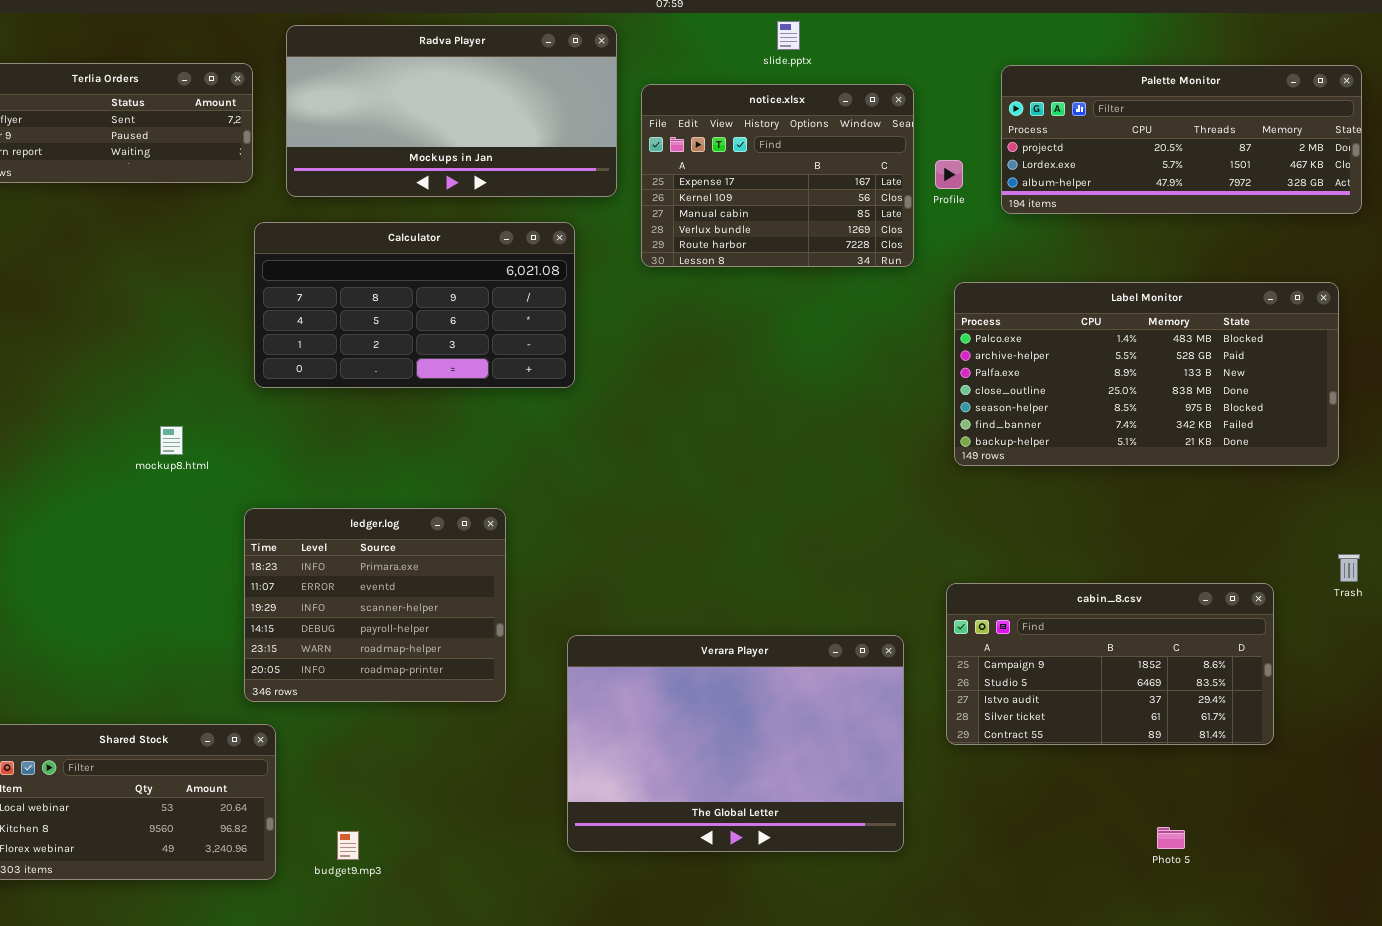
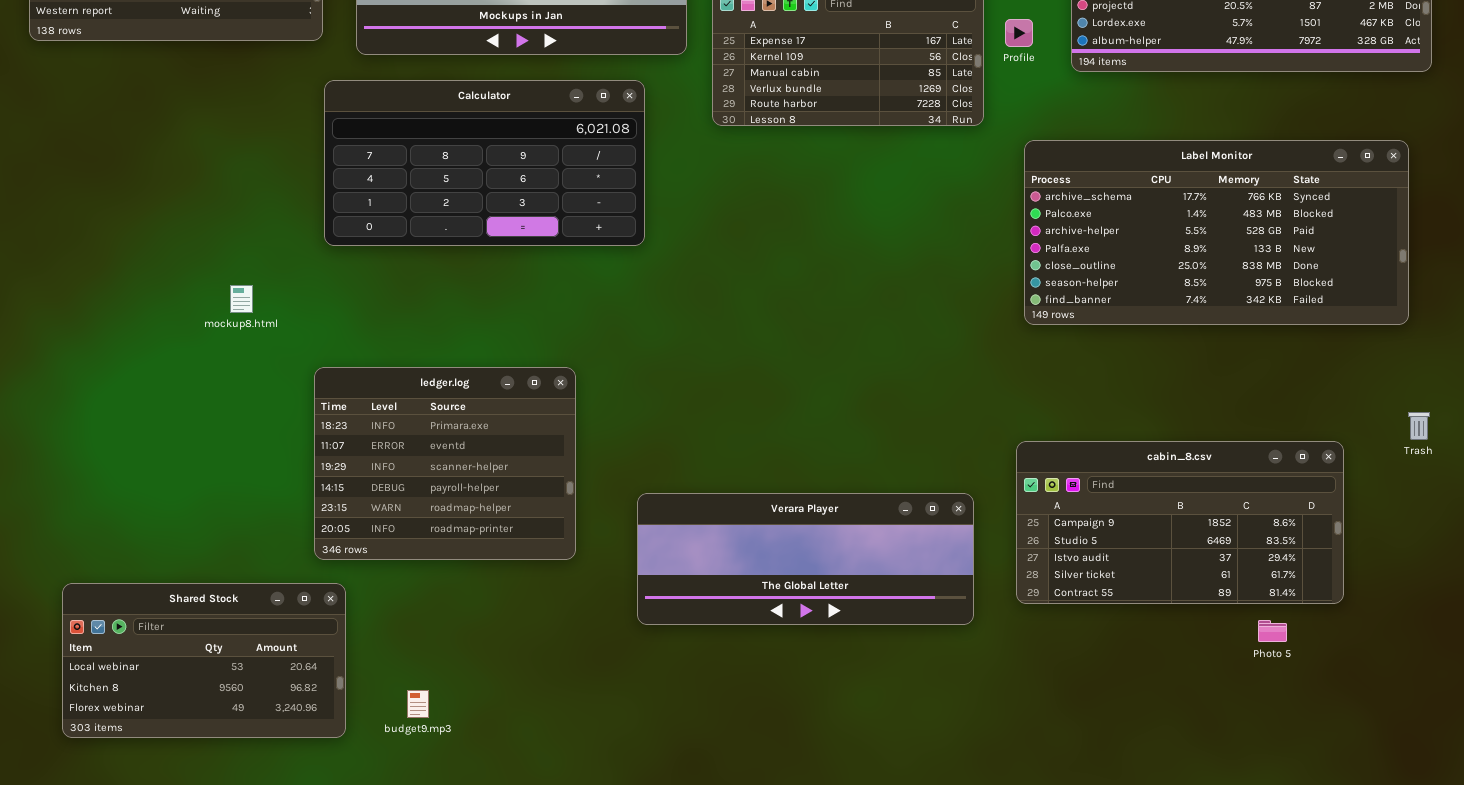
Label Monitor: [954,282,1339,466] -> [1024,140,1409,325], scrolled up 1 row
Verara Player: [567,635,904,852] -> [637,493,974,625], resized
Photo 5: [1157,827,1185,849] -> [1258,620,1287,642], moved

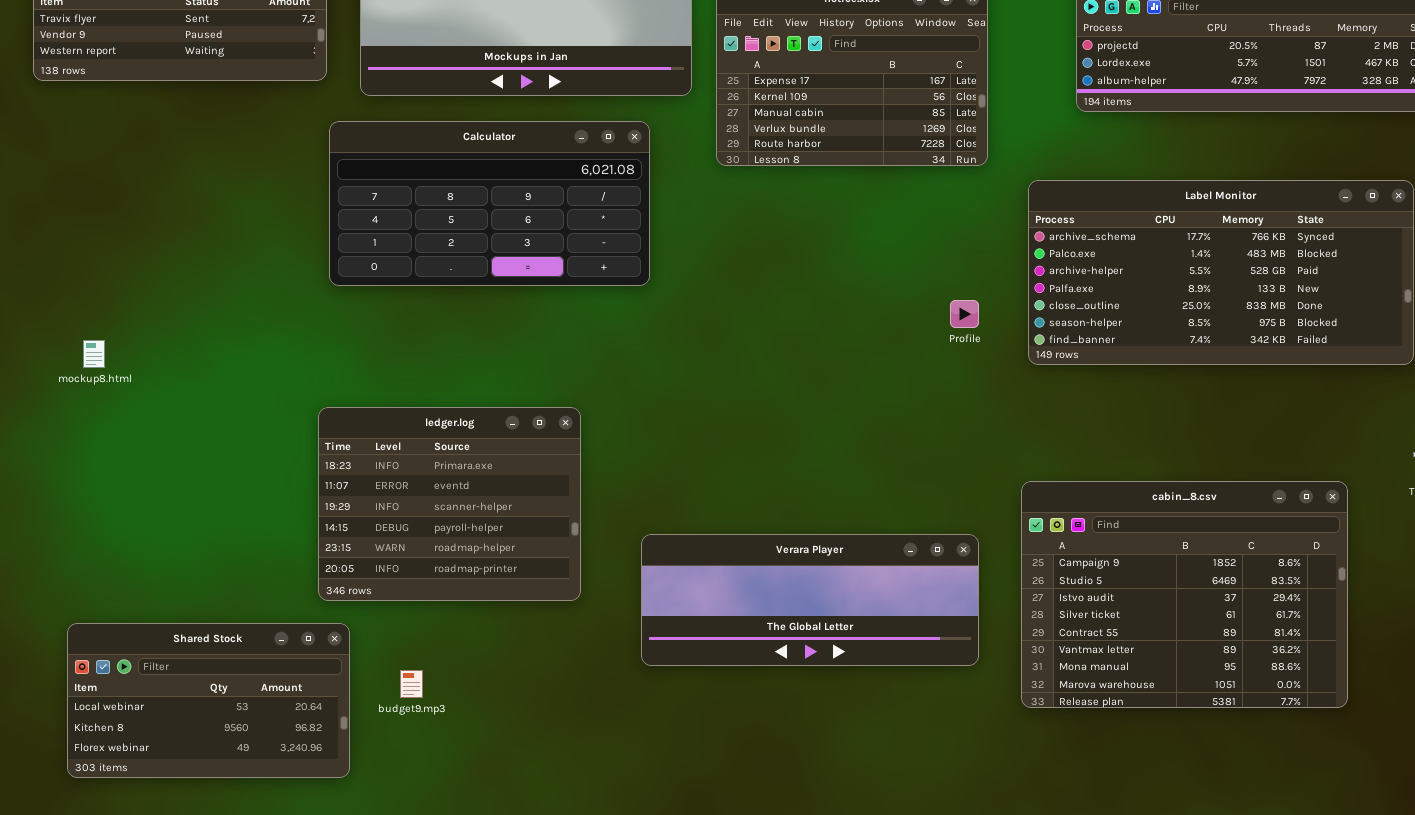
Profile: [1005,19,1033,47] -> [950,300,979,328], moved
mockup8.html: [230,285,253,313] -> [83,340,105,368], moved
cabin_8.csv: [1016,441,1344,604] -> [1021,481,1348,708], resized
budget9.mp3: [407,690,429,718] -> [400,670,423,698], moved

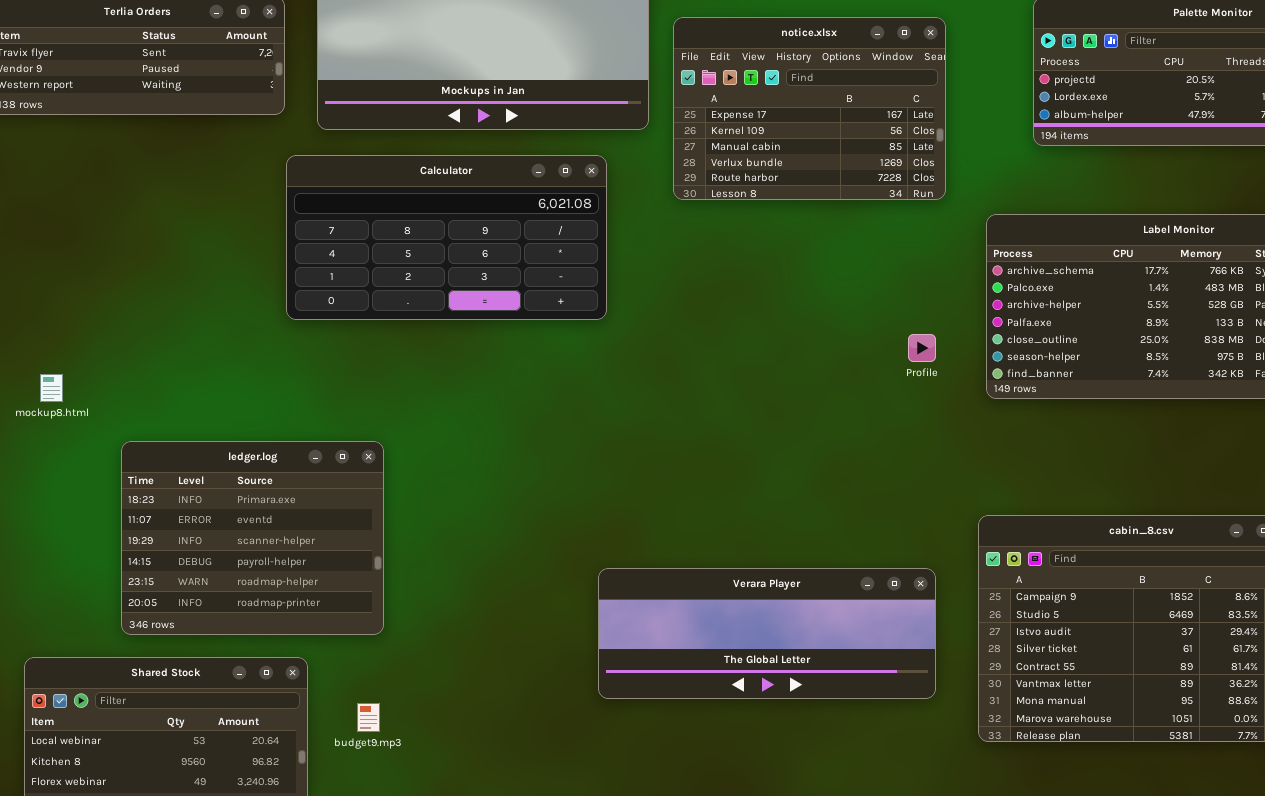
ledger.log: [318,407,581,601] -> [121,441,384,635], moved

